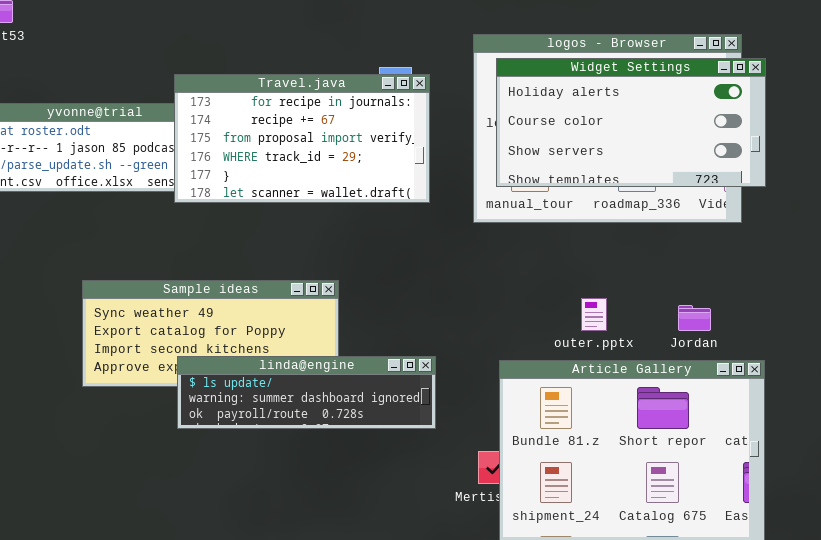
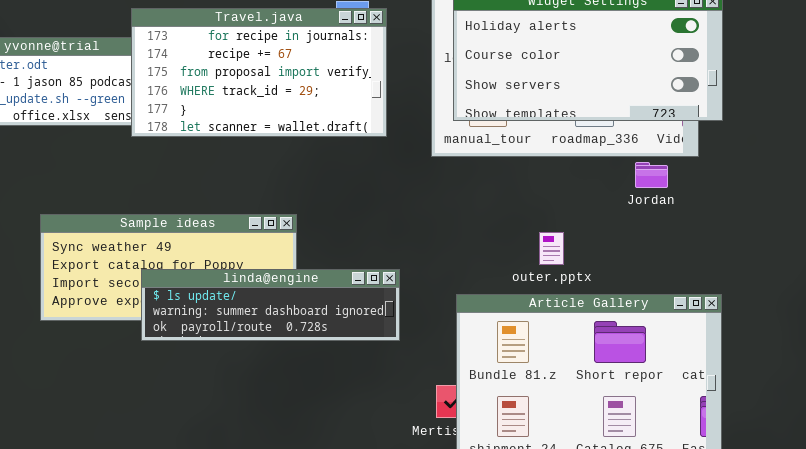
Jordan: [678,305,711,331] -> [635,162,668,188], moved
linda@engine: [177,356,436,429] -> [141,269,400,341], moved

